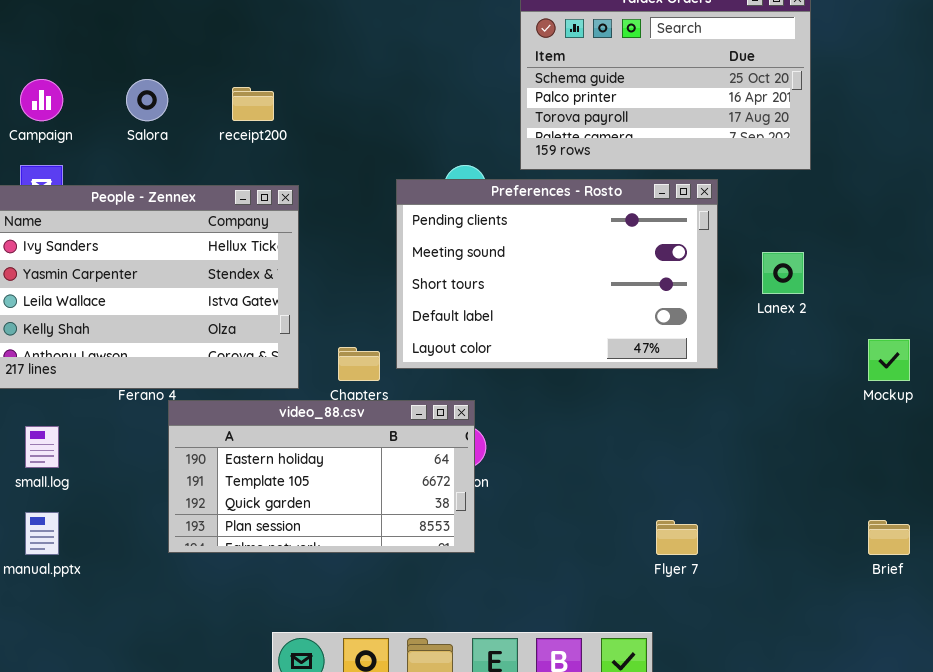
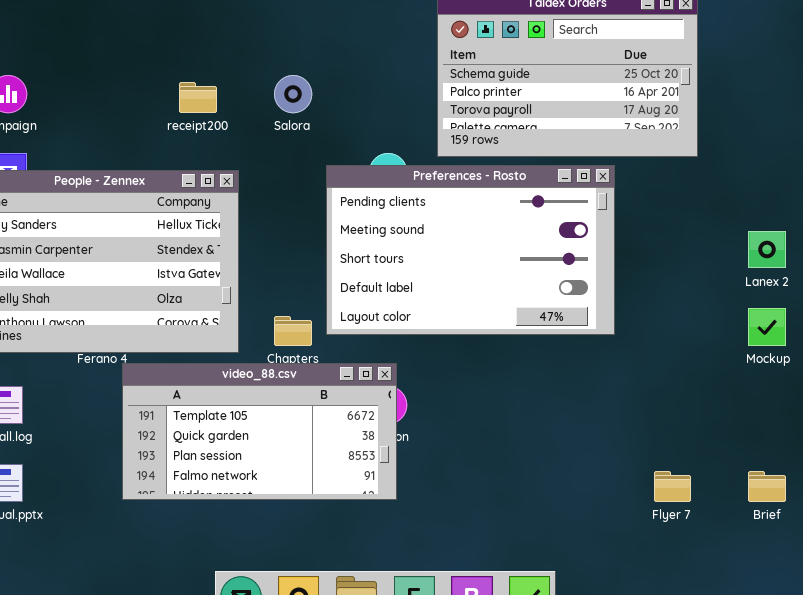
Salora: [126,79,168,121] -> [274,75,312,113], moved
Lanex 2: [762,252,804,294] -> [748,231,786,268], moved
video_88.csv: [168,400,475,553] -> [122,363,397,500], scrolled down 1 row
Flyer 7: [656,520,698,555] -> [654,471,691,502], moved

